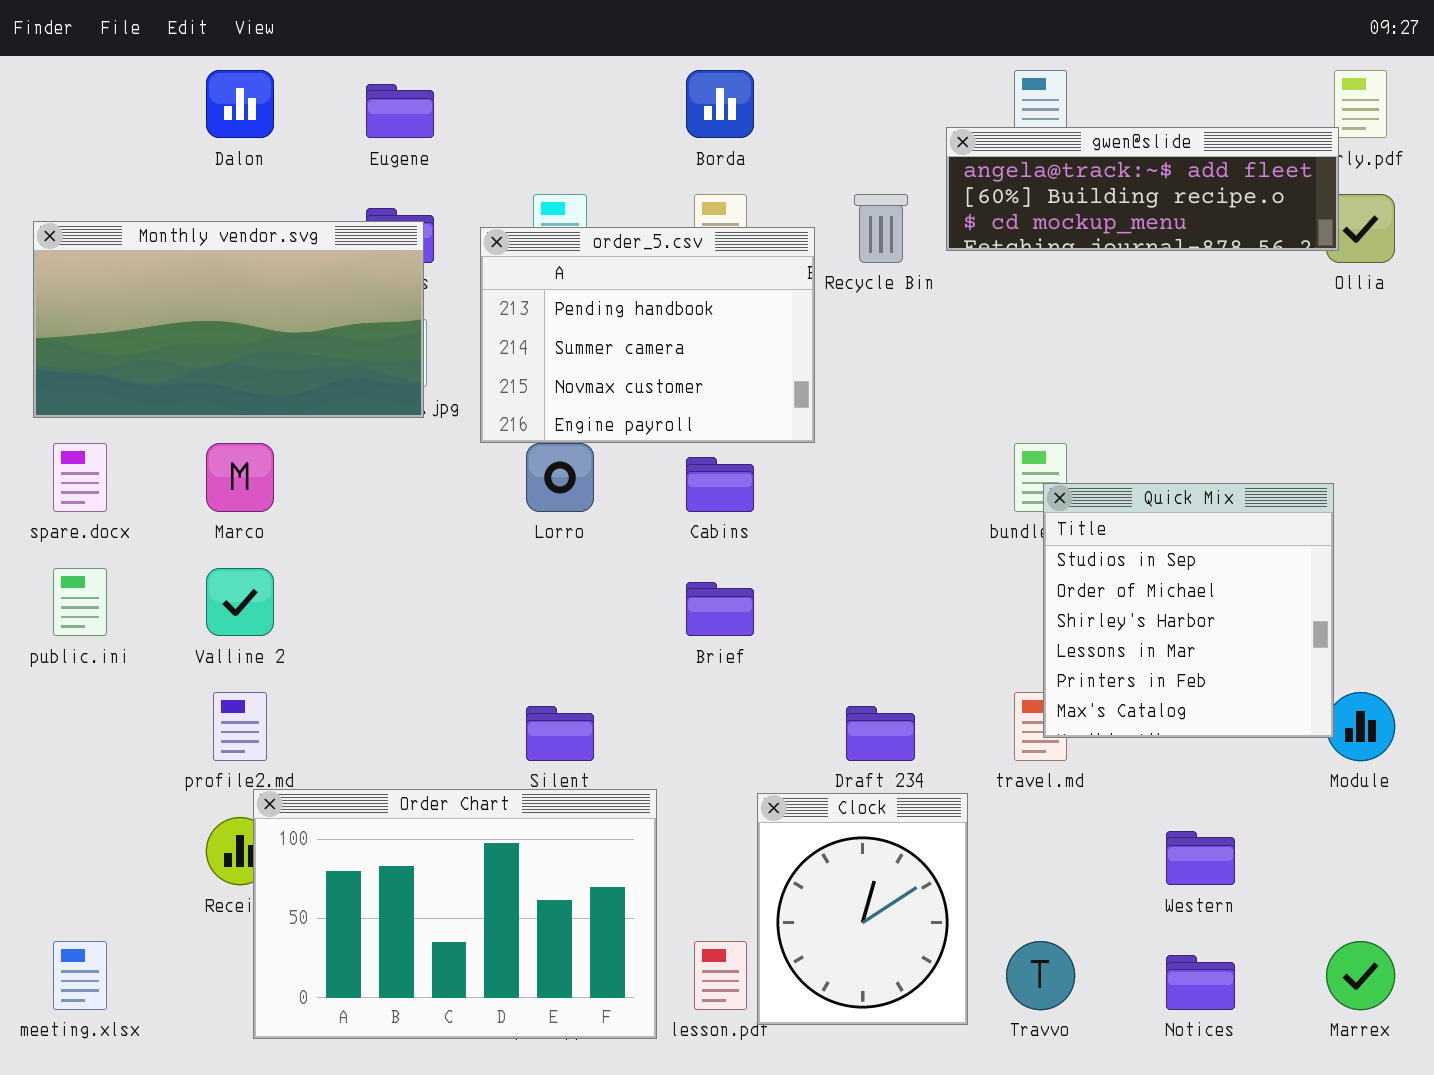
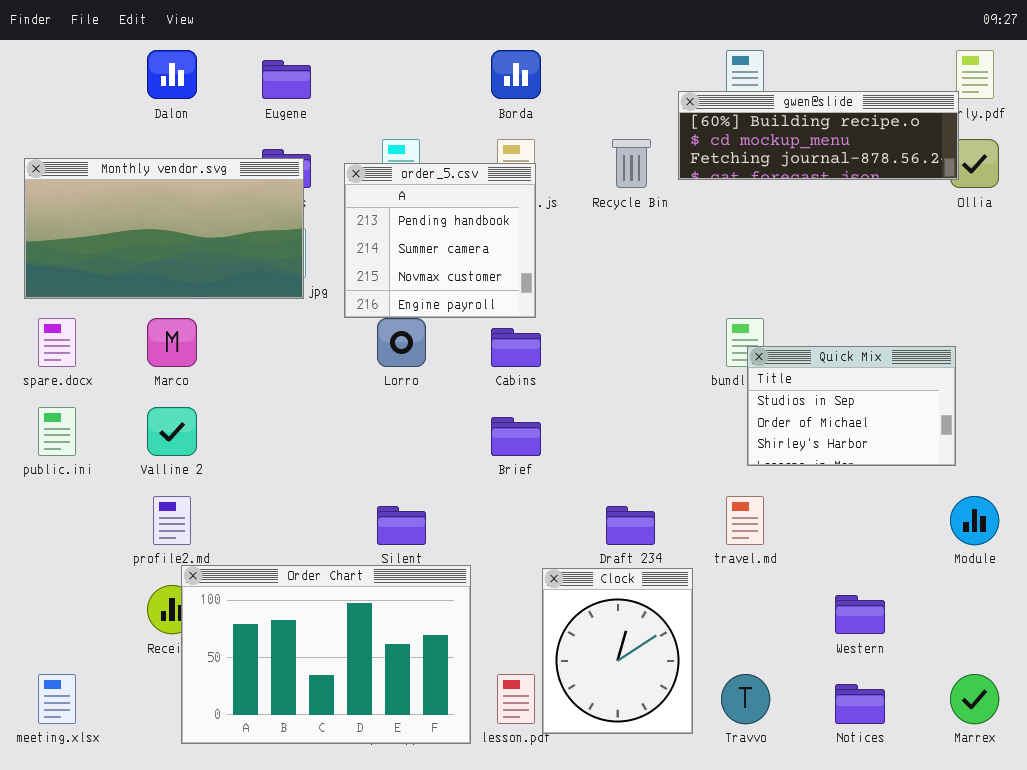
gwen@slide: [946,127,1339,251] -> [678,91,959,180], scrolled down 1 row
order_5.csv: [480,227,815,443] -> [344,163,536,318], resized
Quick Mix: [1043,483,1334,738] -> [747,346,956,466], resized

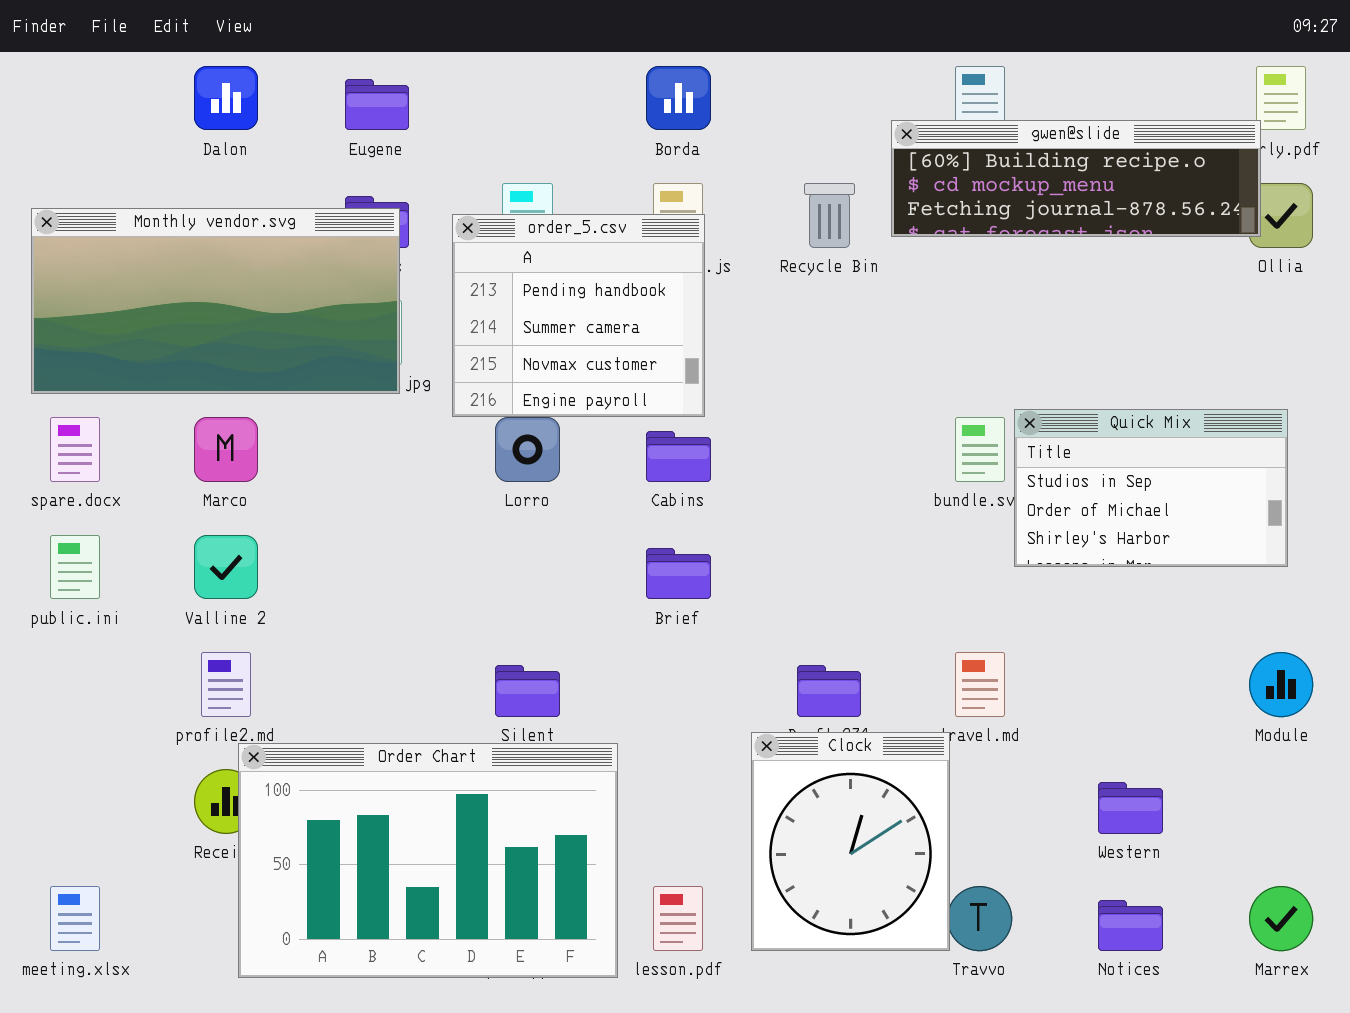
Quick Mix: [747,346,956,466] -> [1014,409,1288,567], moved
Clock: [542,568,693,734] -> [751,732,950,951], moved

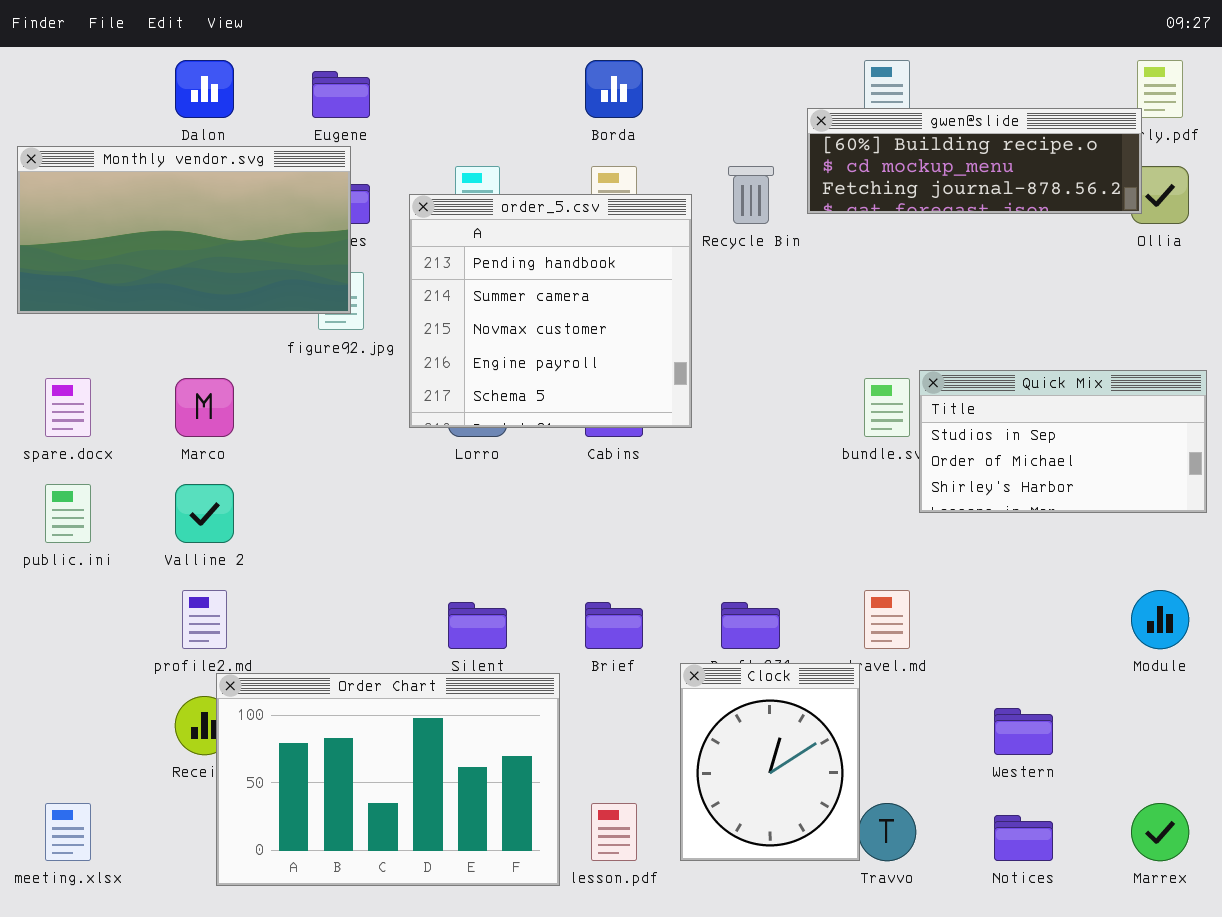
Monthly vendor.svg: [31,208,400,394] -> [17,146,351,314], moved
order_5.csv: [452,214,705,417] -> [409,194,692,428], resized
Quick Mix: [1014,409,1288,567] -> [919,370,1207,513], resized
Brief: [646,548,711,599] -> [585,602,643,649], moved

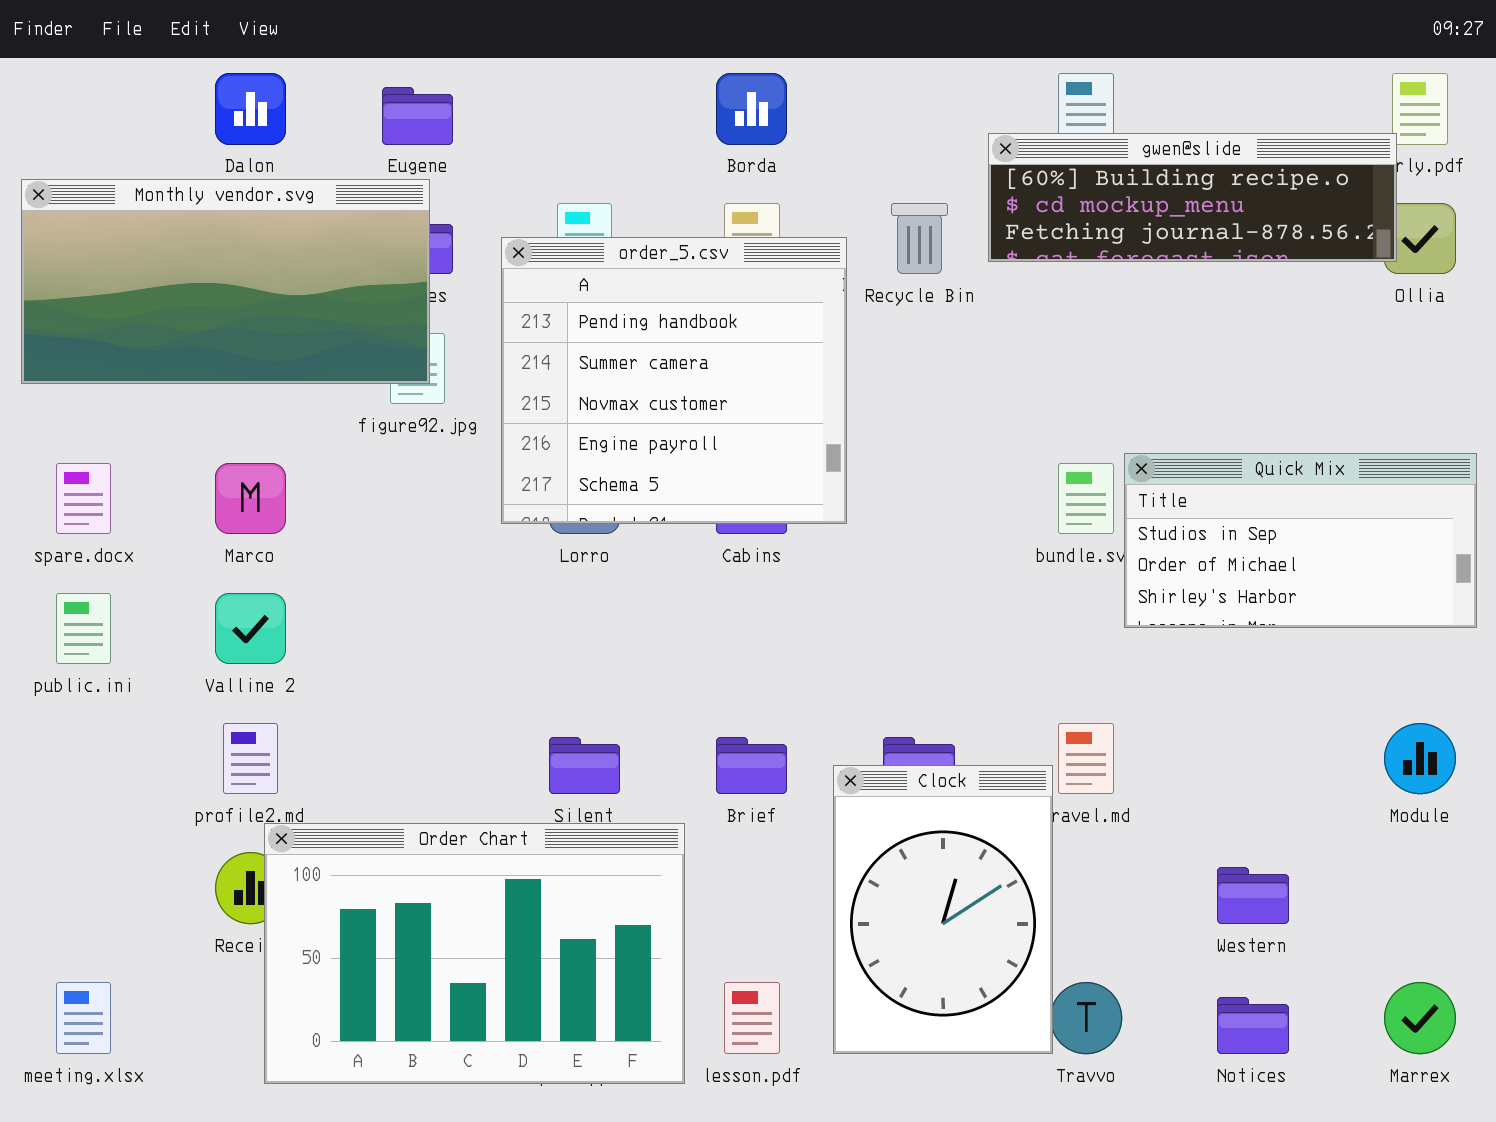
Clock: [680,663,860,861] -> [833,765,1053,1054], resized

